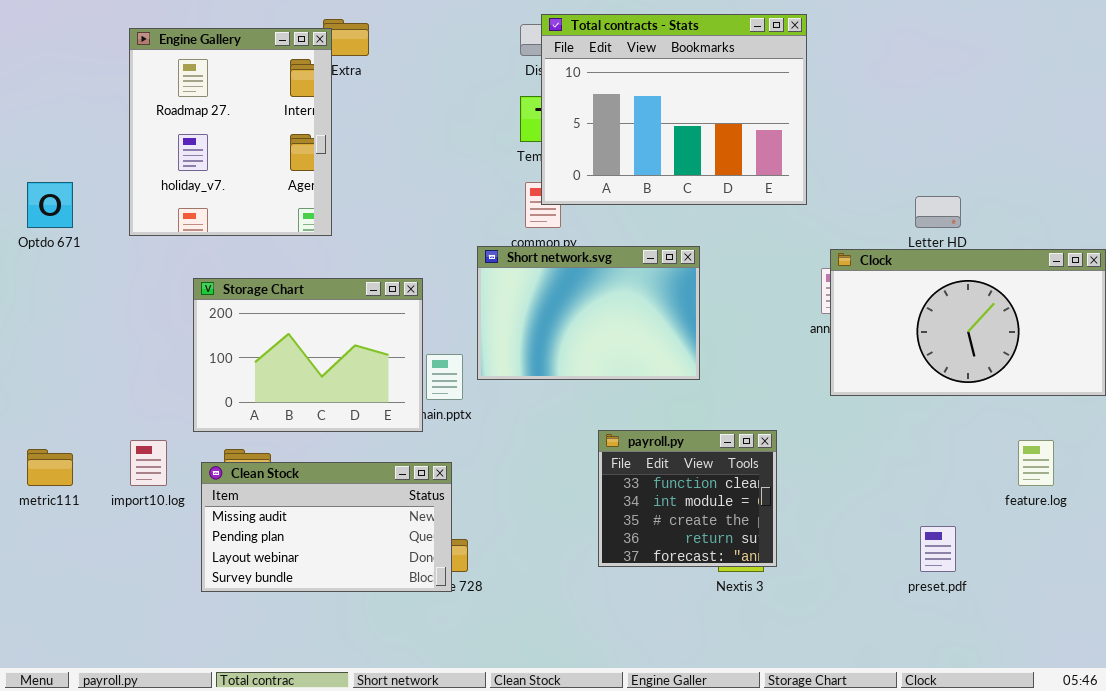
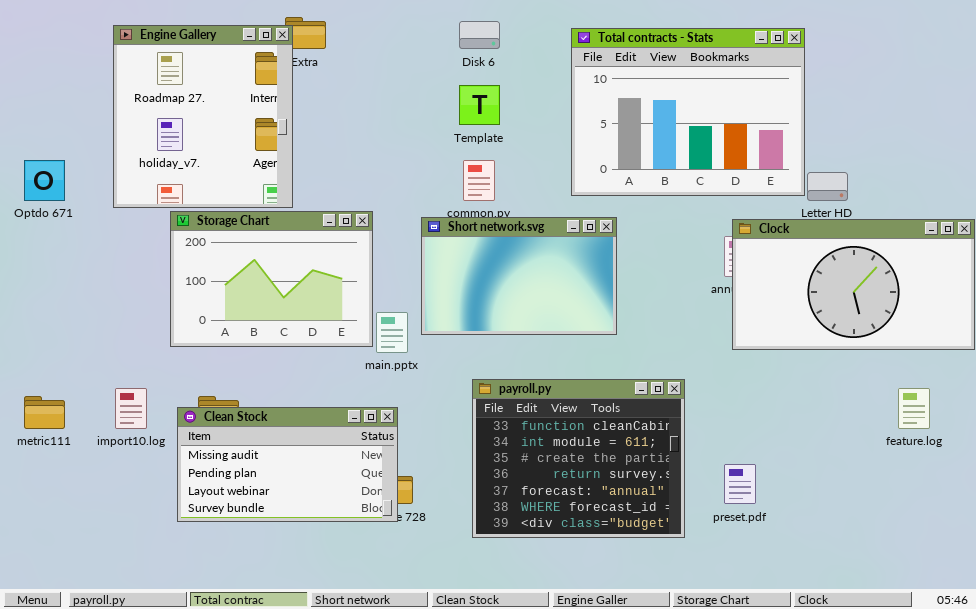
Total contracts - Stats: [541,14,807,205] -> [571,28,805,196], moved
Storage Chart: [193,278,423,432] -> [170,211,373,347], moved
payroll.py: [598,430,777,567] -> [472,379,685,538], resized
preset.pdf: [920,526,956,572] -> [724,464,756,504], moved

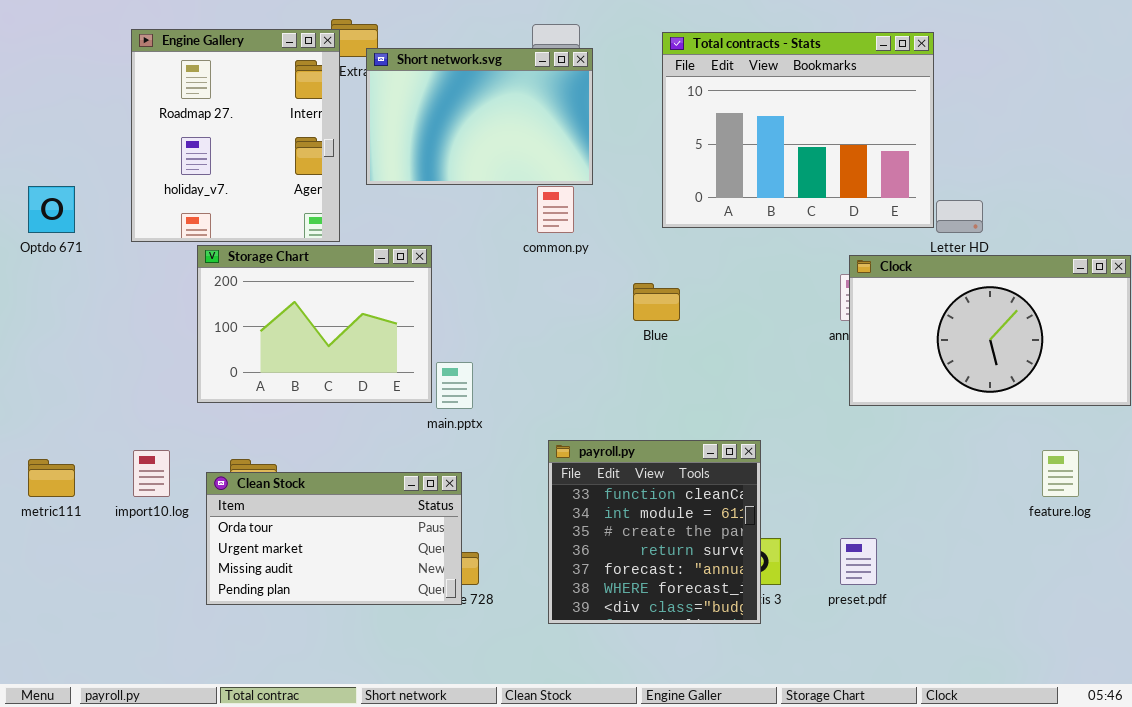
Short network.svg: [421,217,617,335] -> [366,48,593,185], moved
payroll.py: [472,379,685,538] -> [548,440,761,624], resized
Clean Stock: [177,407,398,522] -> [206,472,462,605], scrolled up 2 rows

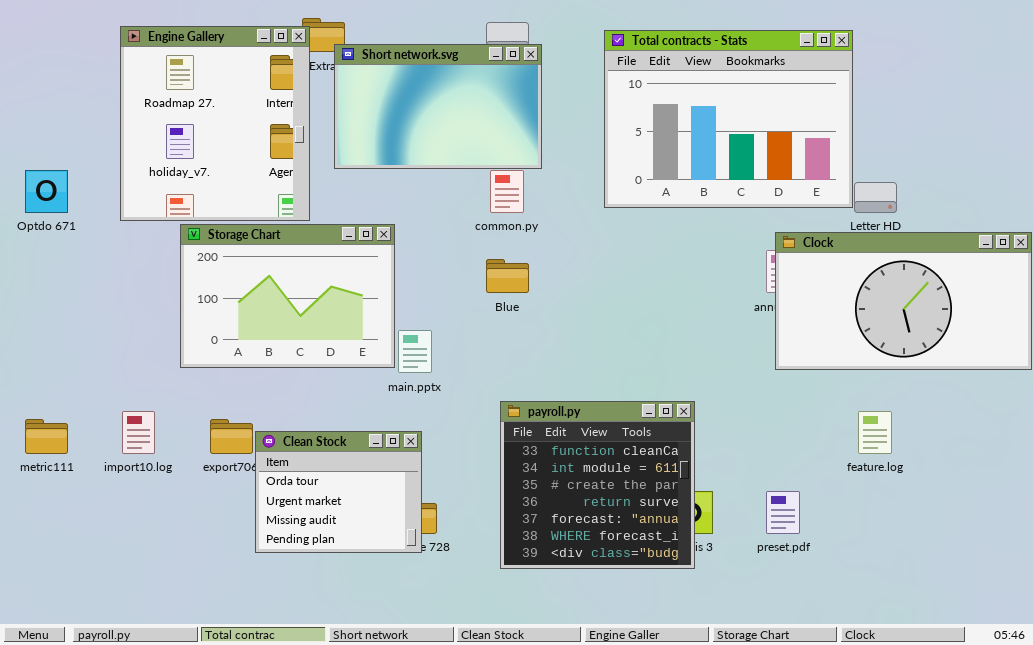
Blue: [633,283,680,321] -> [486,259,529,293], moved
feature.log: [1042,450,1079,497] -> [858,411,892,454], moved
Clean Stock: [206,472,462,605] -> [255,431,422,553], resized

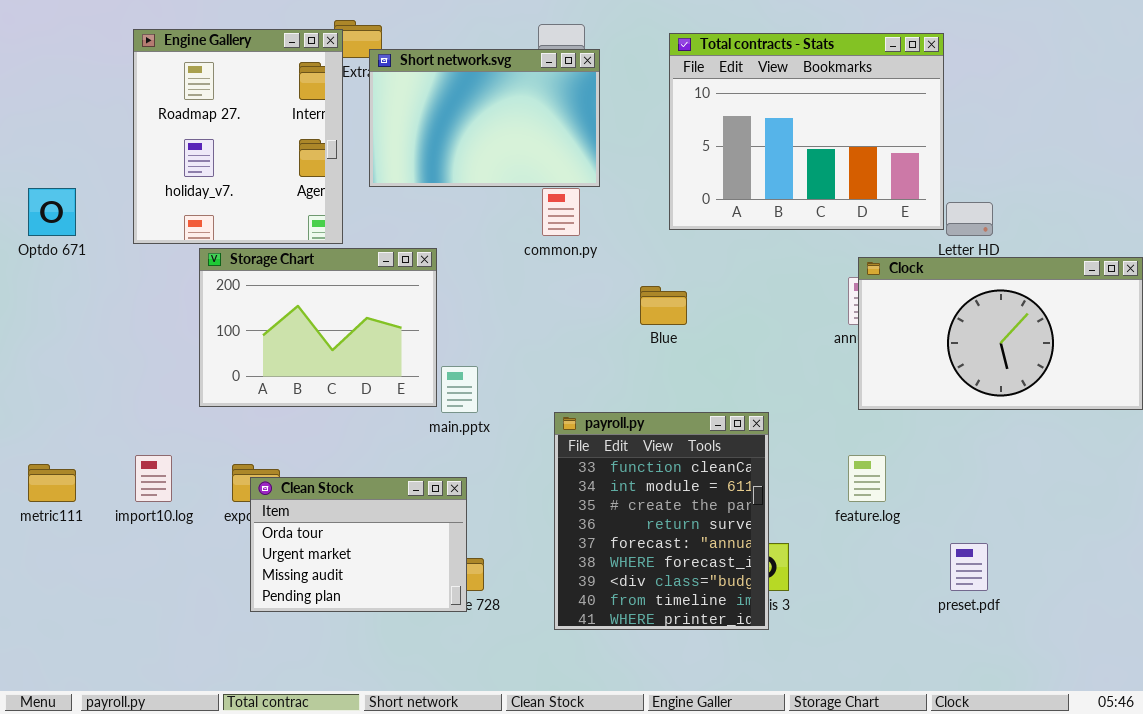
Blue: [486,259,529,293] -> [640,286,687,325], moved
payroll.py: [500,401,695,569] -> [554,412,769,630], resized
feature.log: [858,411,892,454] -> [848,455,886,502], moved
Clean Stock: [255,431,422,553] -> [250,477,467,612], resized
preset.pdf: [766,491,800,534] -> [950,543,988,591], moved

